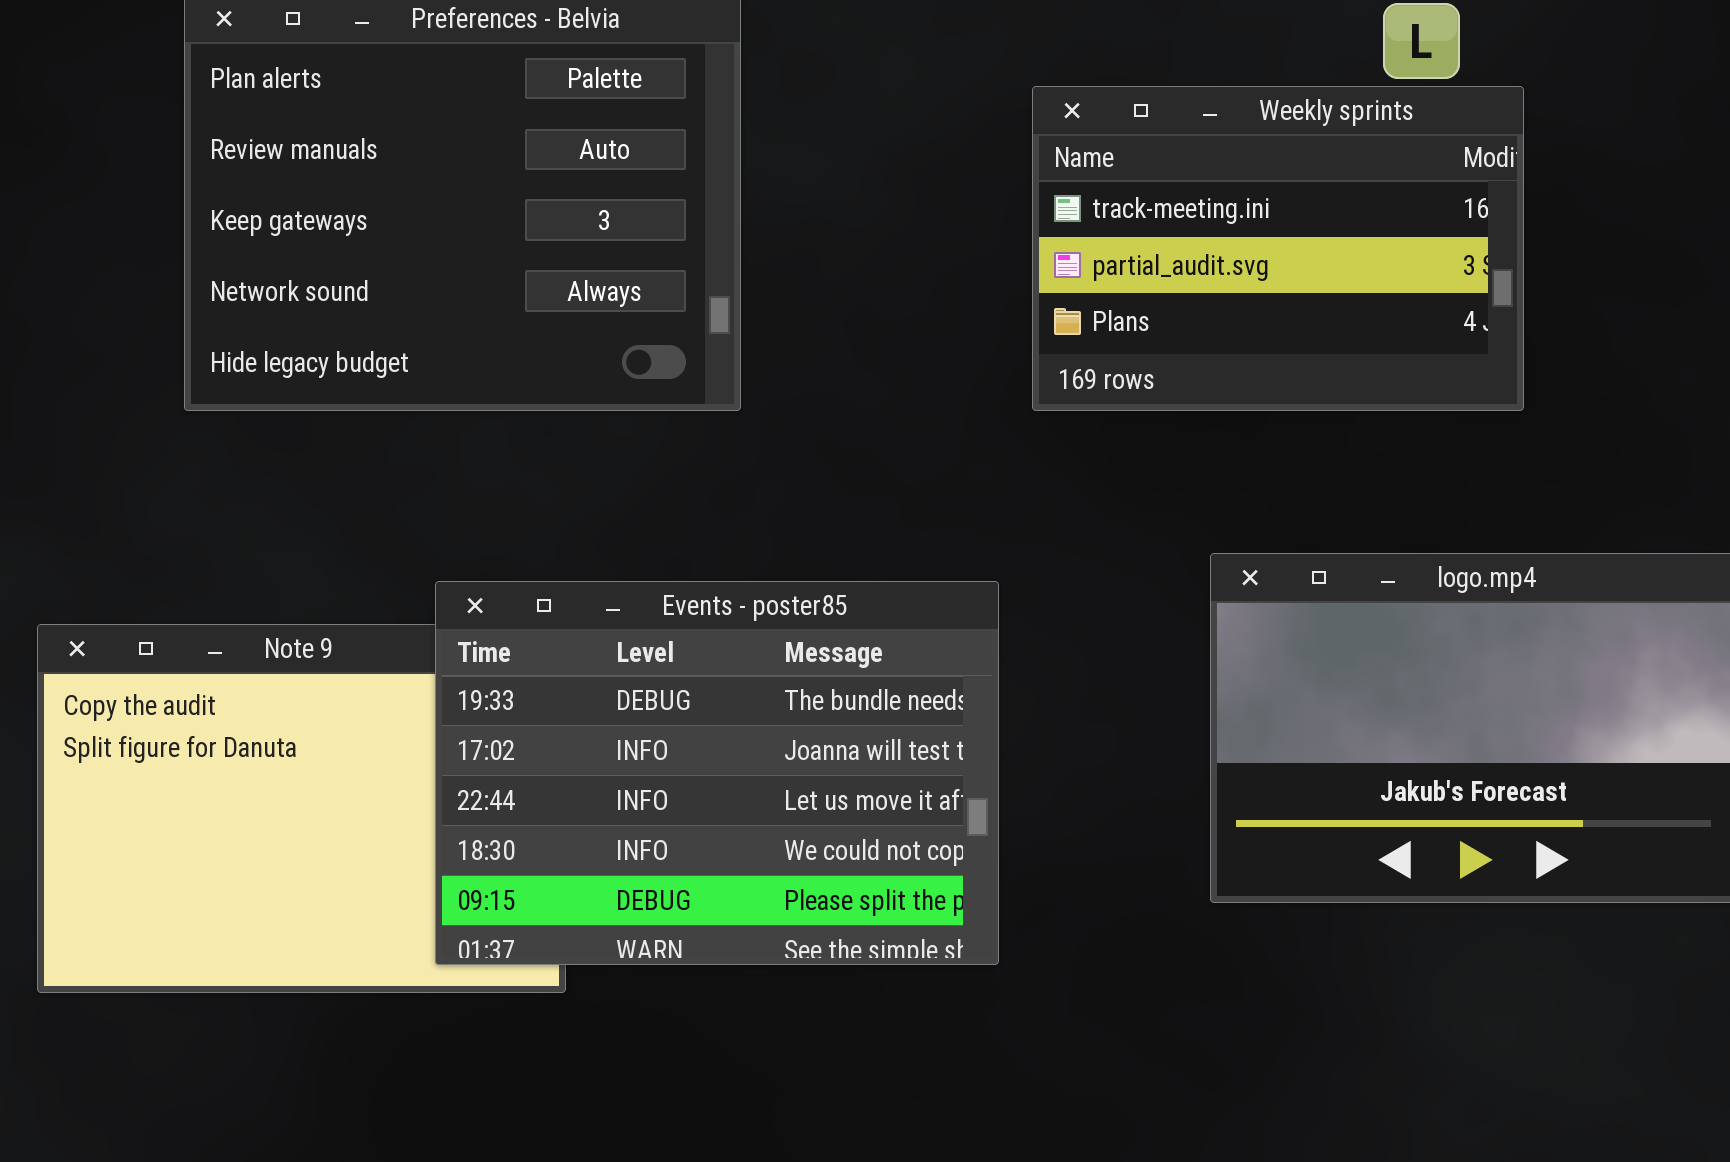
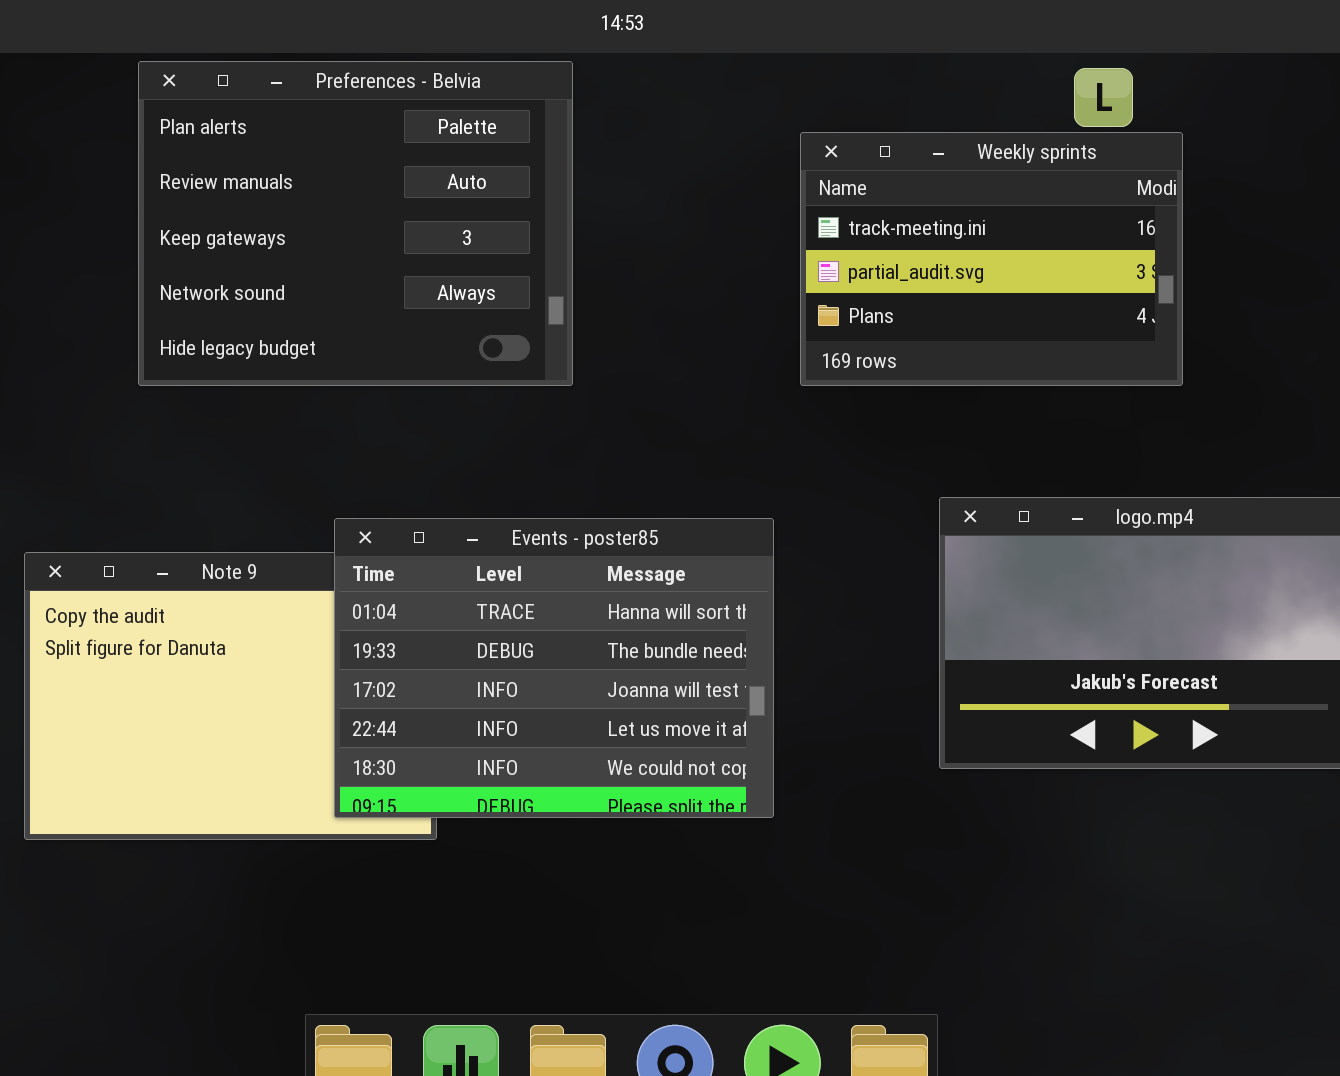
Events - poster85: [435,581,999,965] -> [334,518,774,818], scrolled up 1 row

